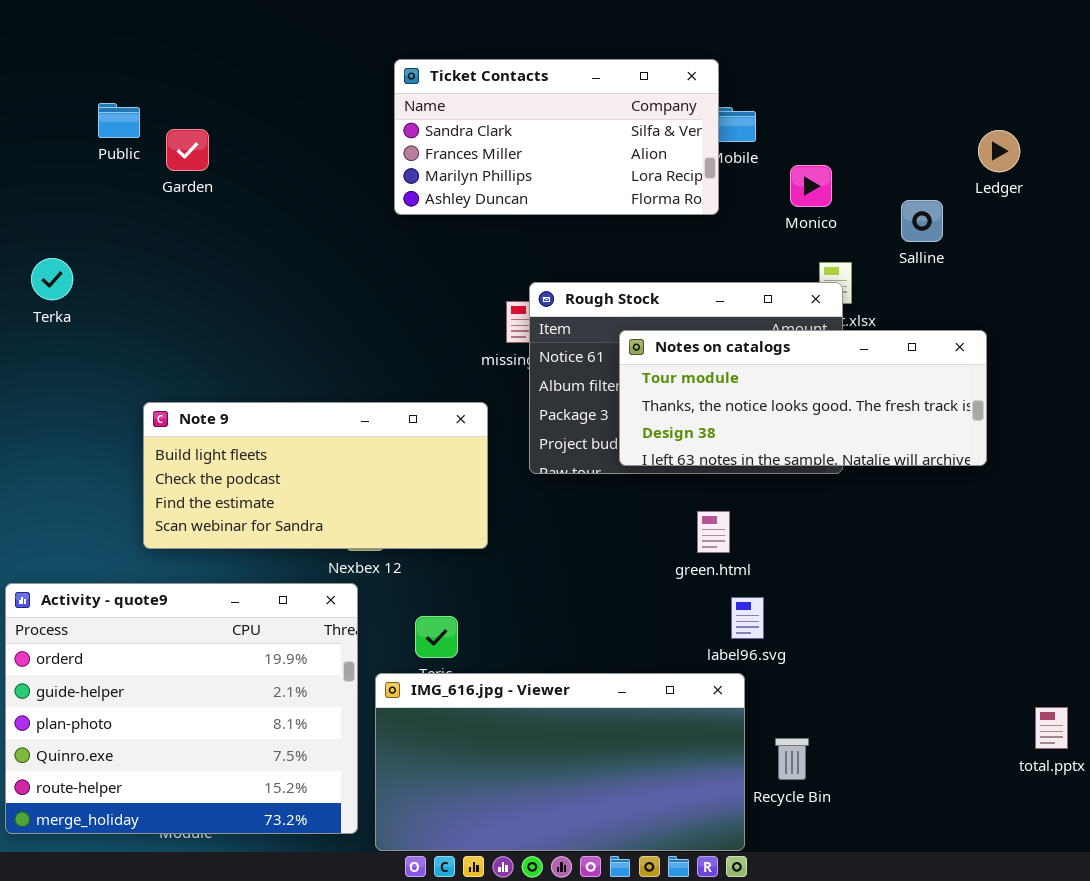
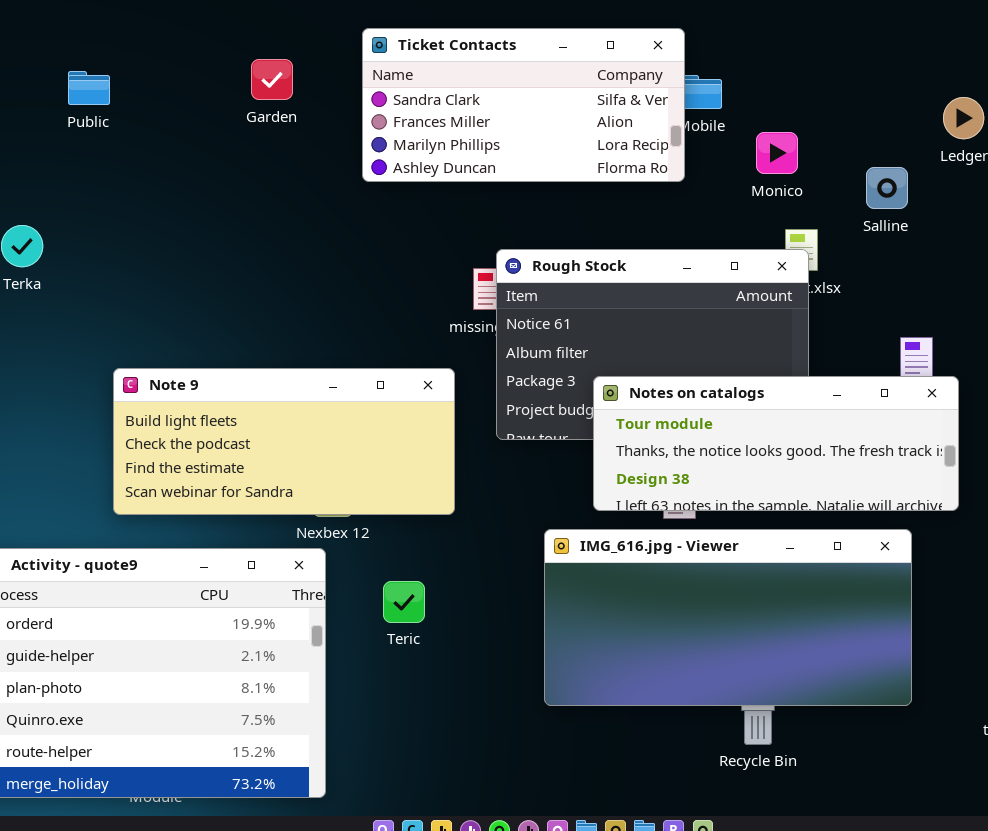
Garden: [166,129,209,171] -> [251,59,293,100], moved
Notes on catalogs: [619,330,987,466] -> [593,376,959,511], moved
IMG_616.jpg - Viewer: [375,673,745,851] -> [544,529,912,706], moved

